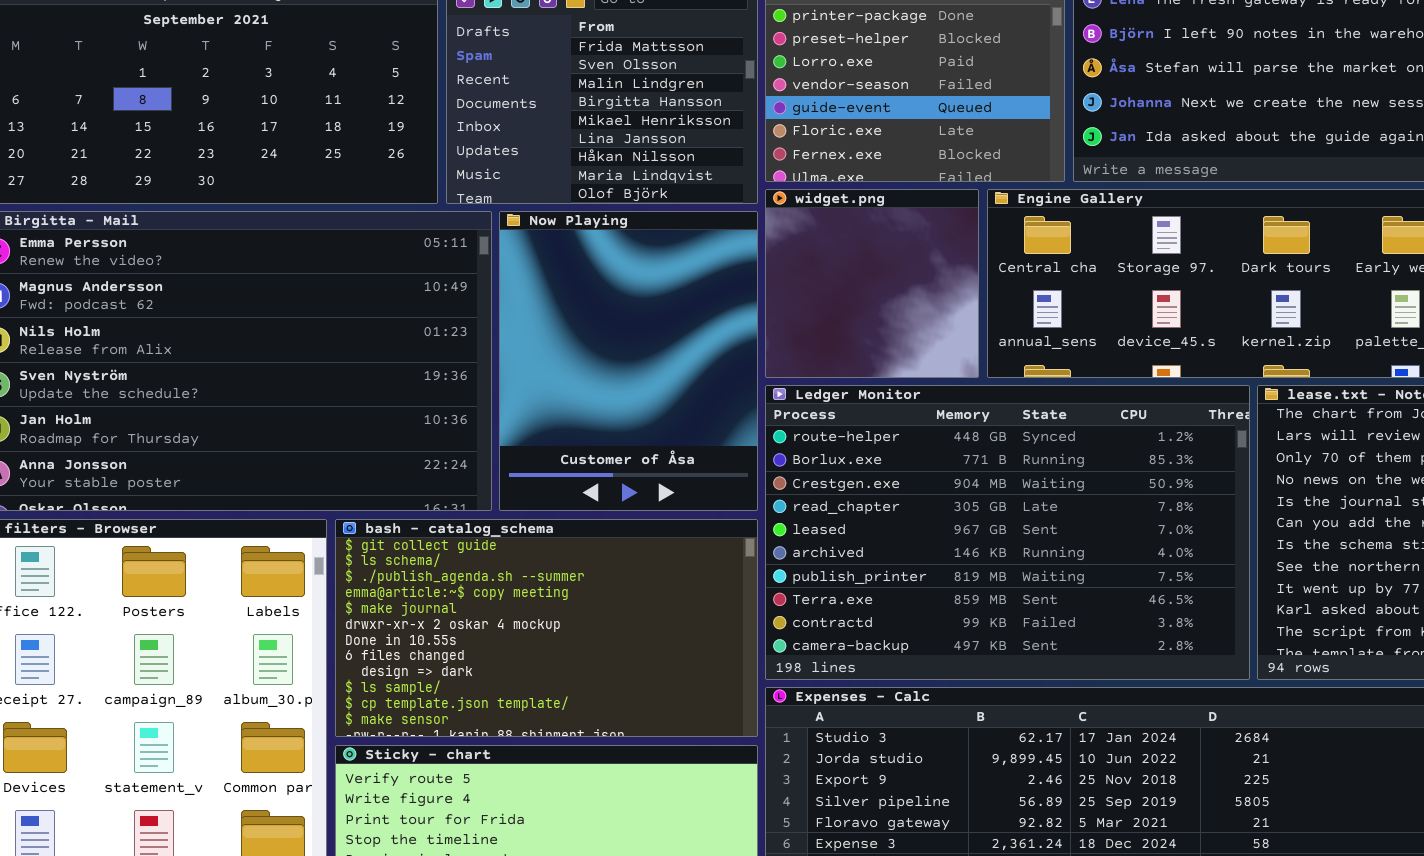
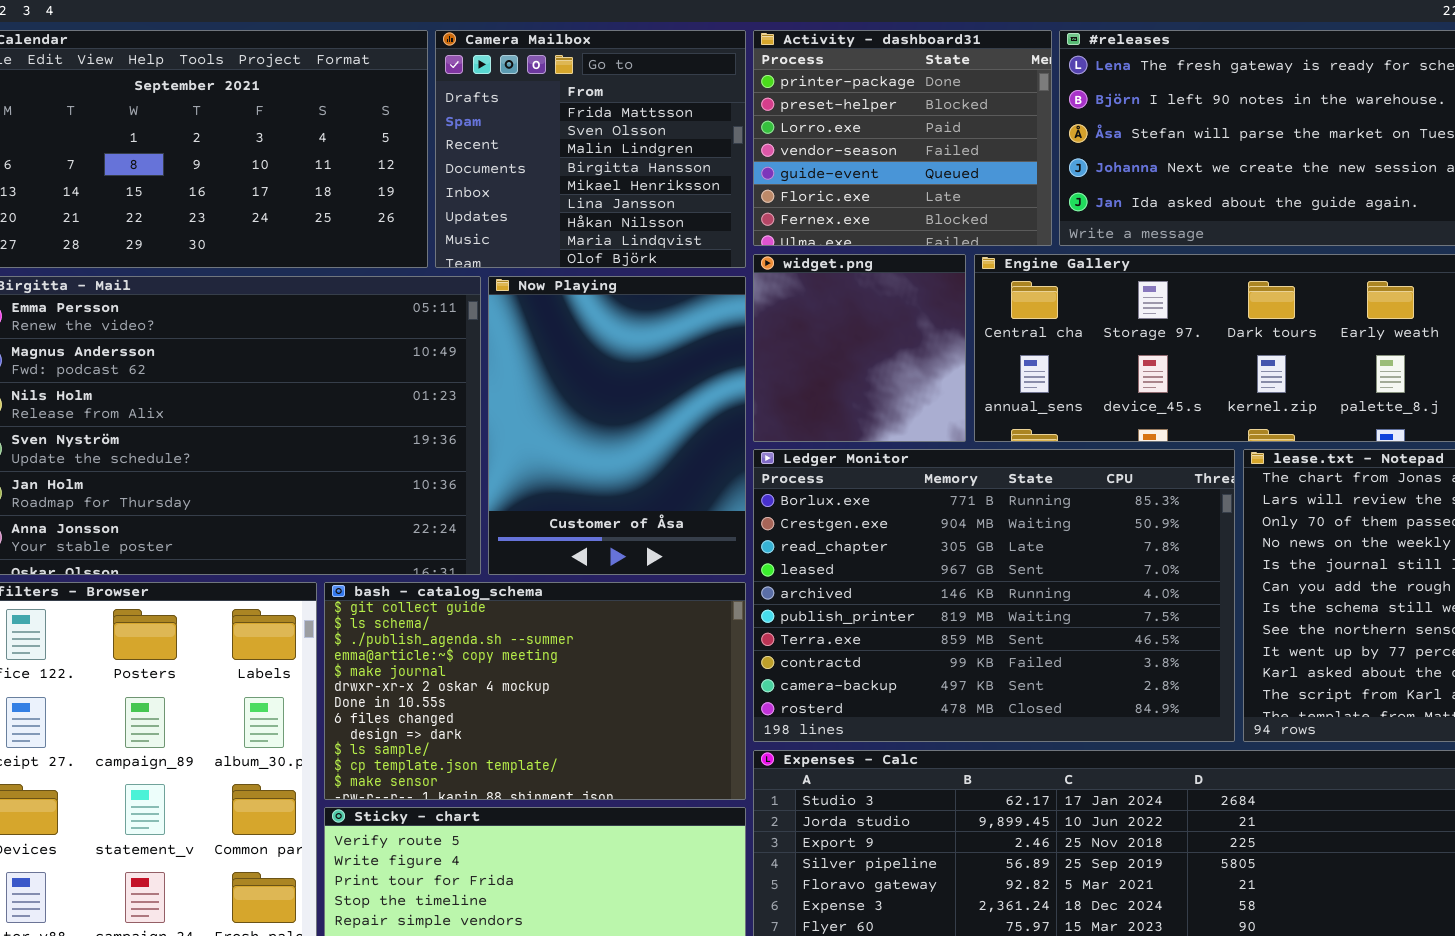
Ledger Monitor: [765,385,1250,680] -> [753,449,1235,742], scrolled down 1 row

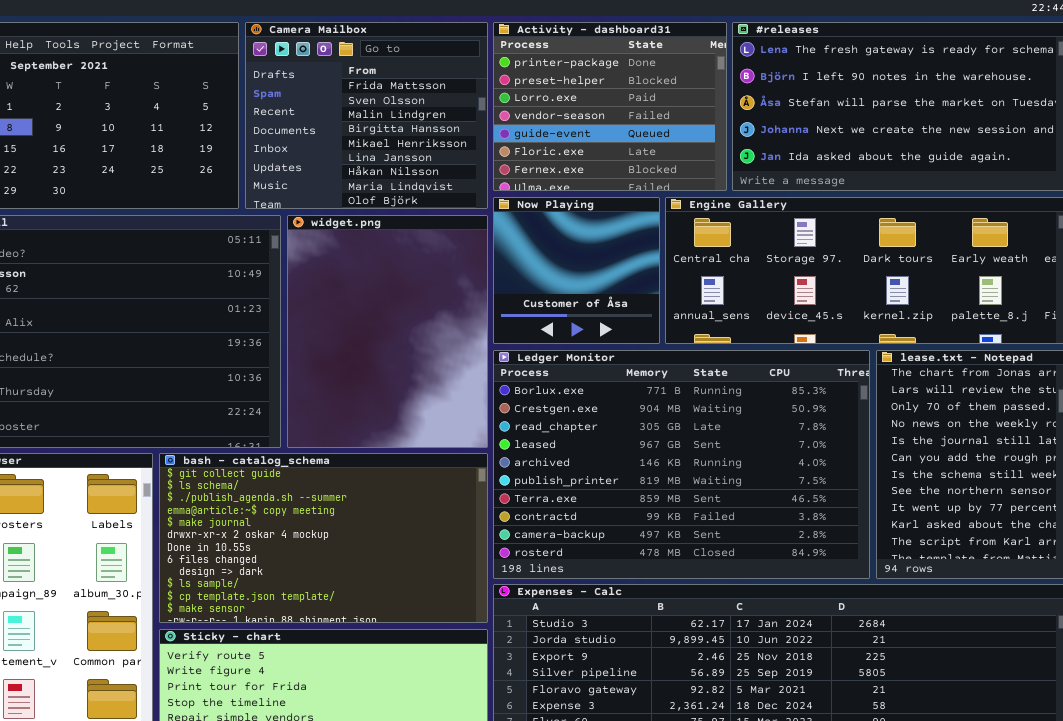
widget.png: [753,254,966,442] -> [287,215,488,448], moved, resized
Now Playing: [488,276,746,575] -> [493,197,660,344], moved, resized

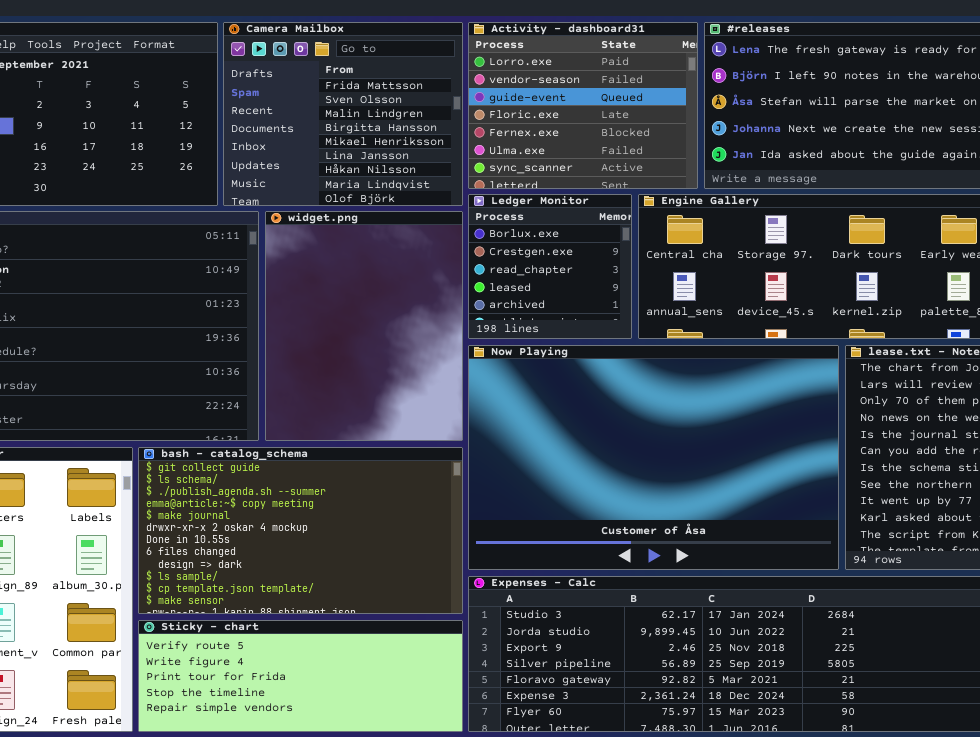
Activity - dashboard31: [493,22,727,191] -> [468,22,698,189], scrolled down 2 rows
Now Playing: [493,197,660,344] -> [468,345,839,570], moved, resized
Ledger Monitor: [493,350,870,579] -> [468,194,632,339], moved, resized

